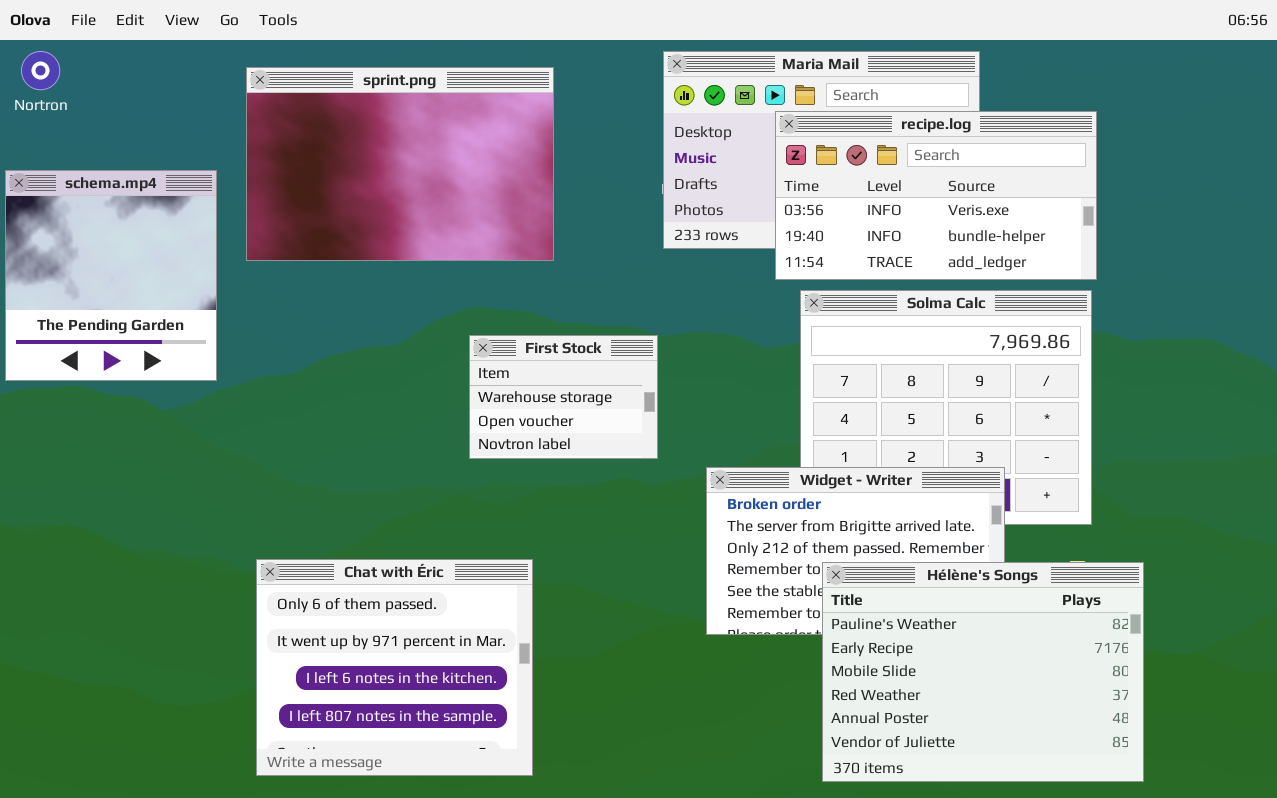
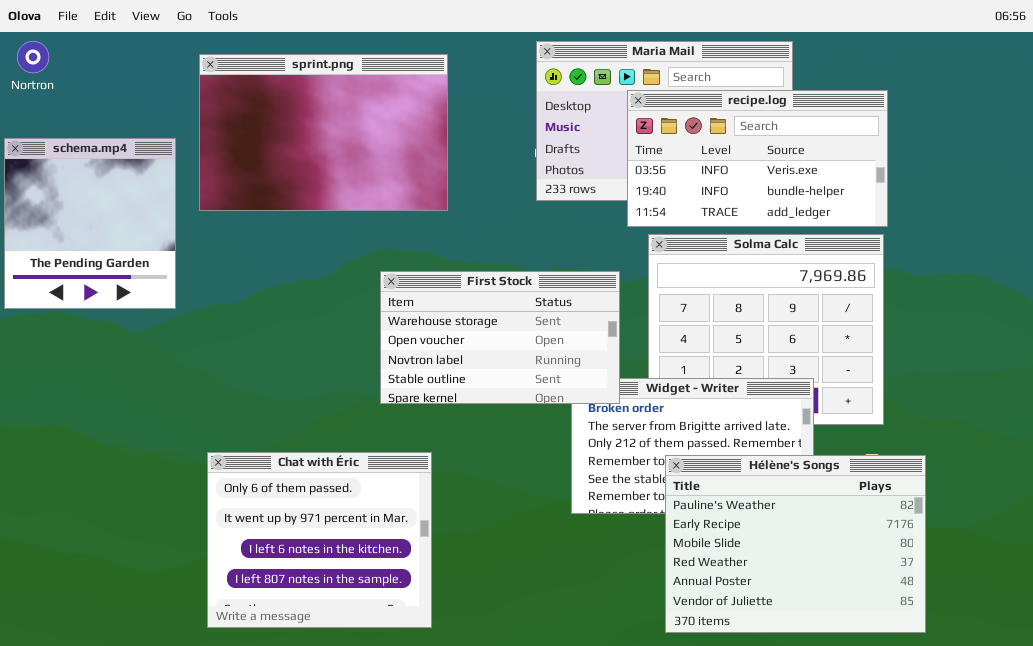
First Stock: [469,335,658,459] -> [380,271,620,404], resized

